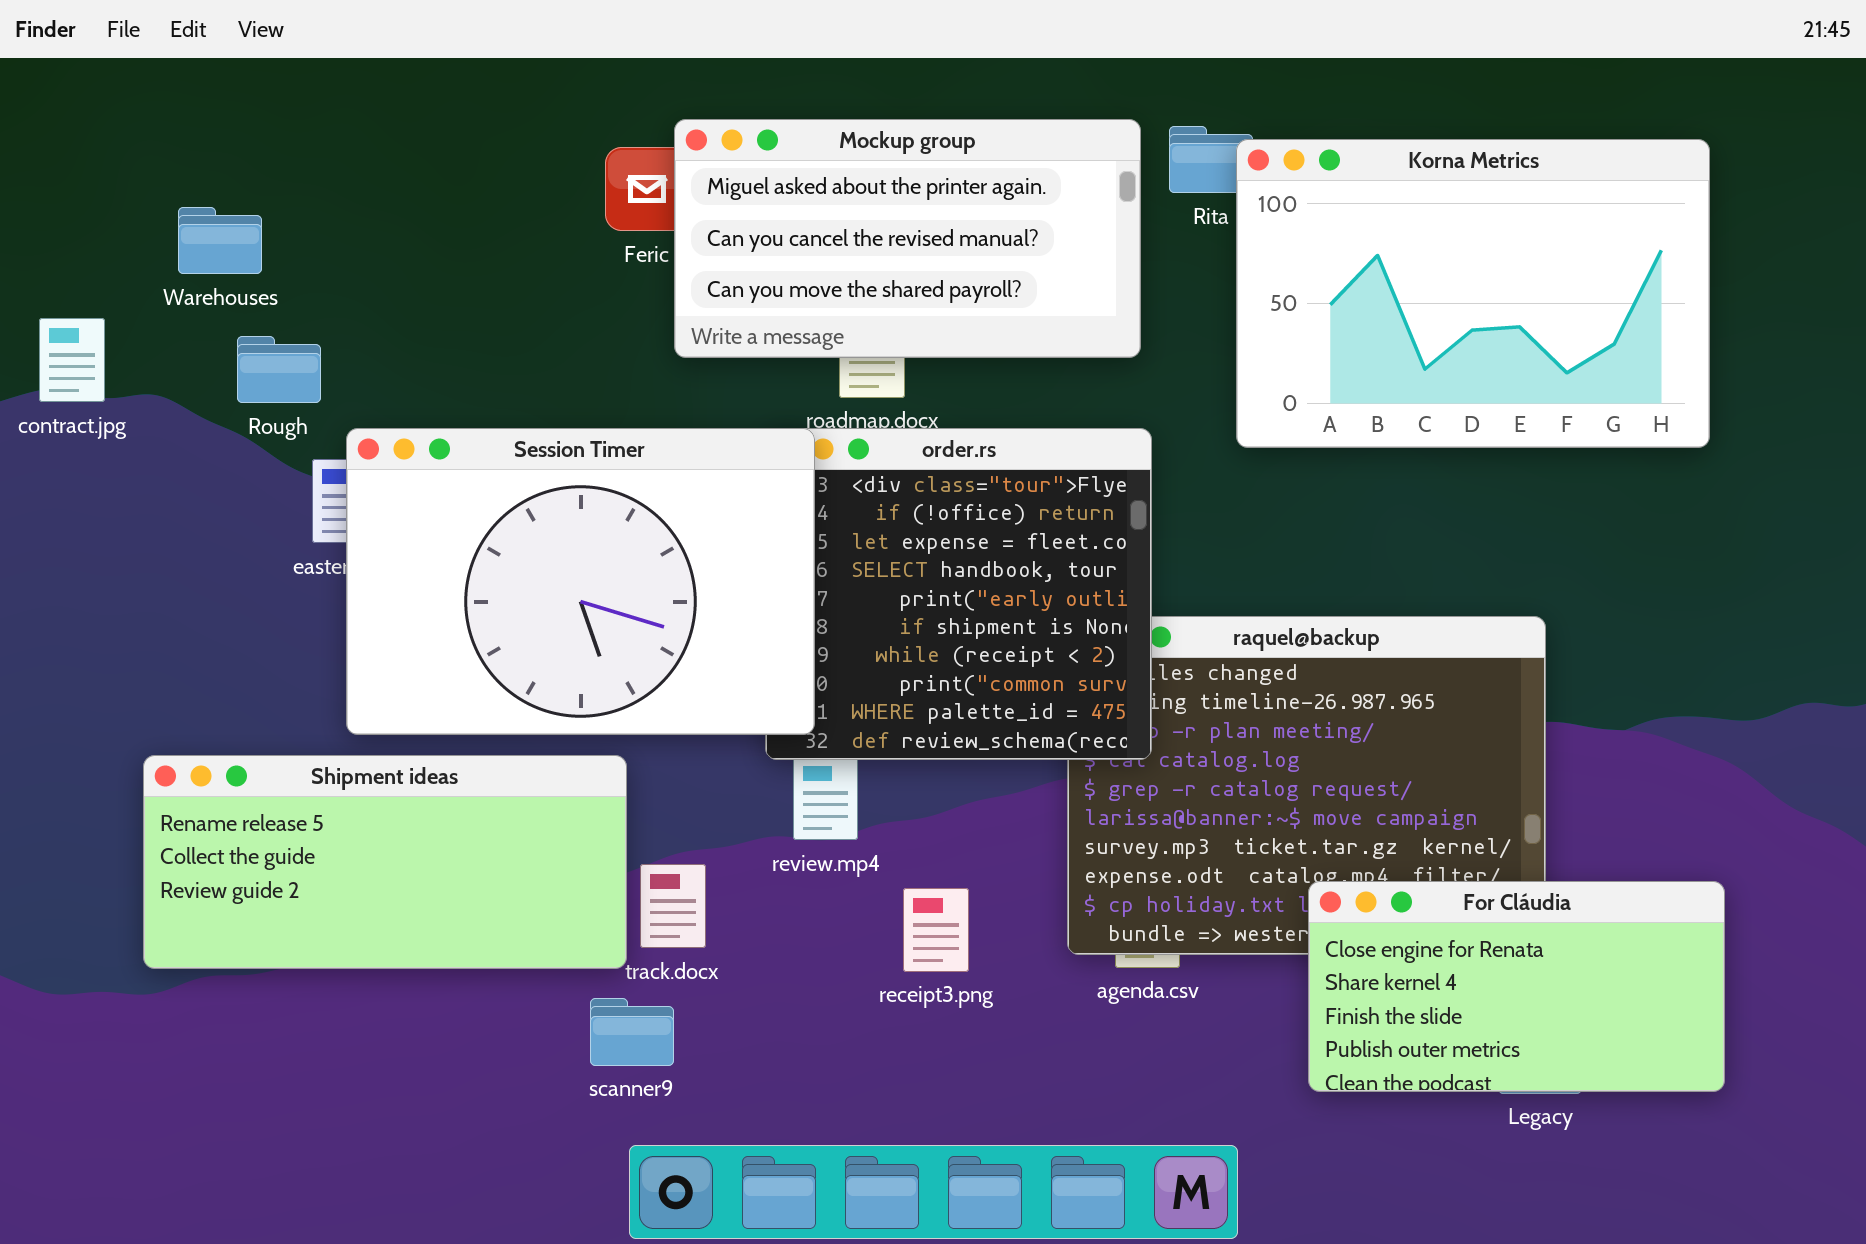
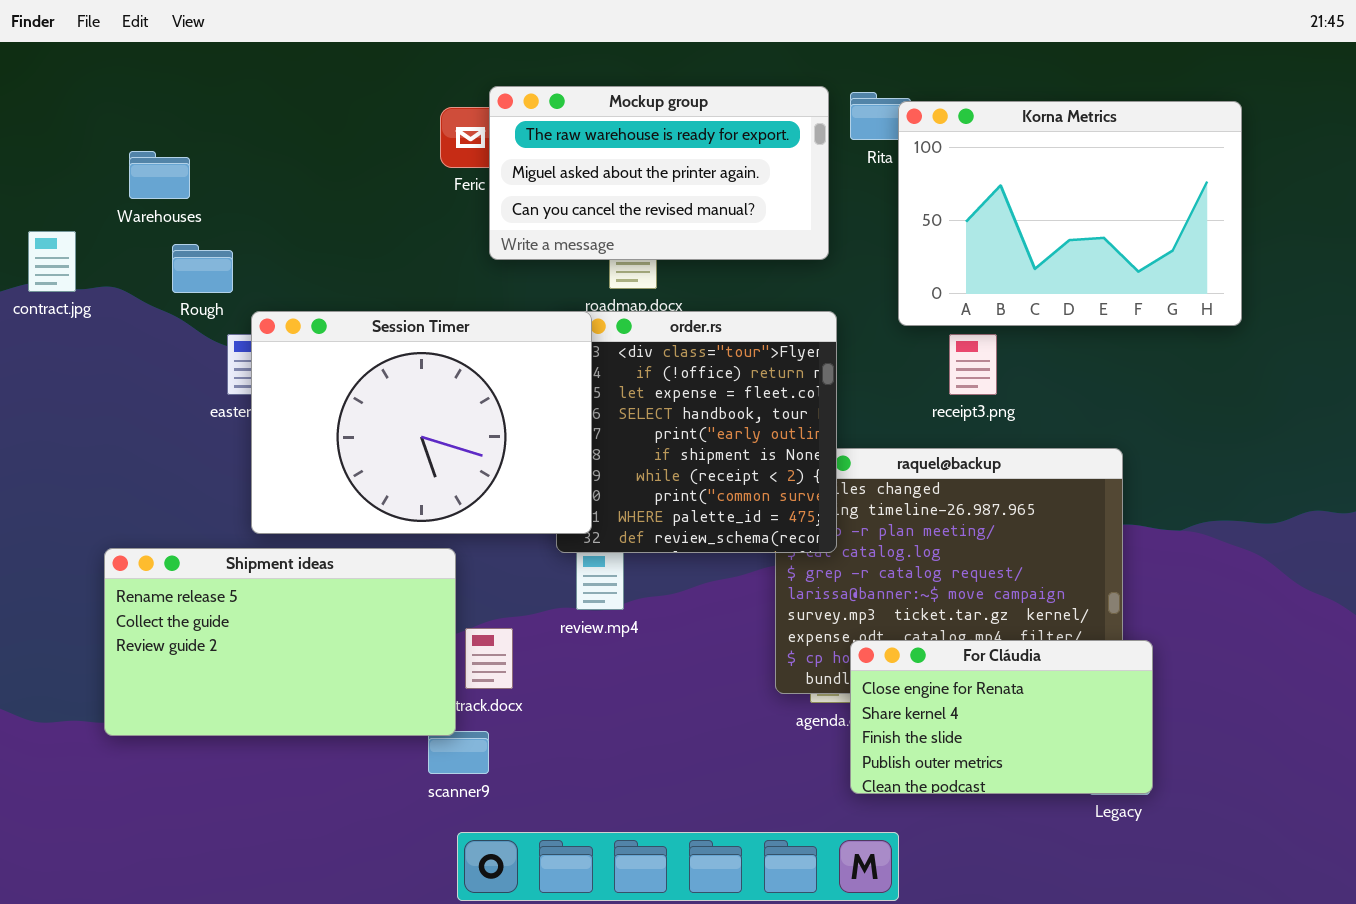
Mockup group: [674,119,1141,358] -> [489,86,829,260], scrolled up 1 row
Shipment ideas: [143,755,627,969] -> [104,548,456,736], resized
For Cláudia: [1308,881,1725,1092] -> [850,640,1153,794], moved
receipt3.png: [903,888,969,972] -> [949,334,997,395], moved

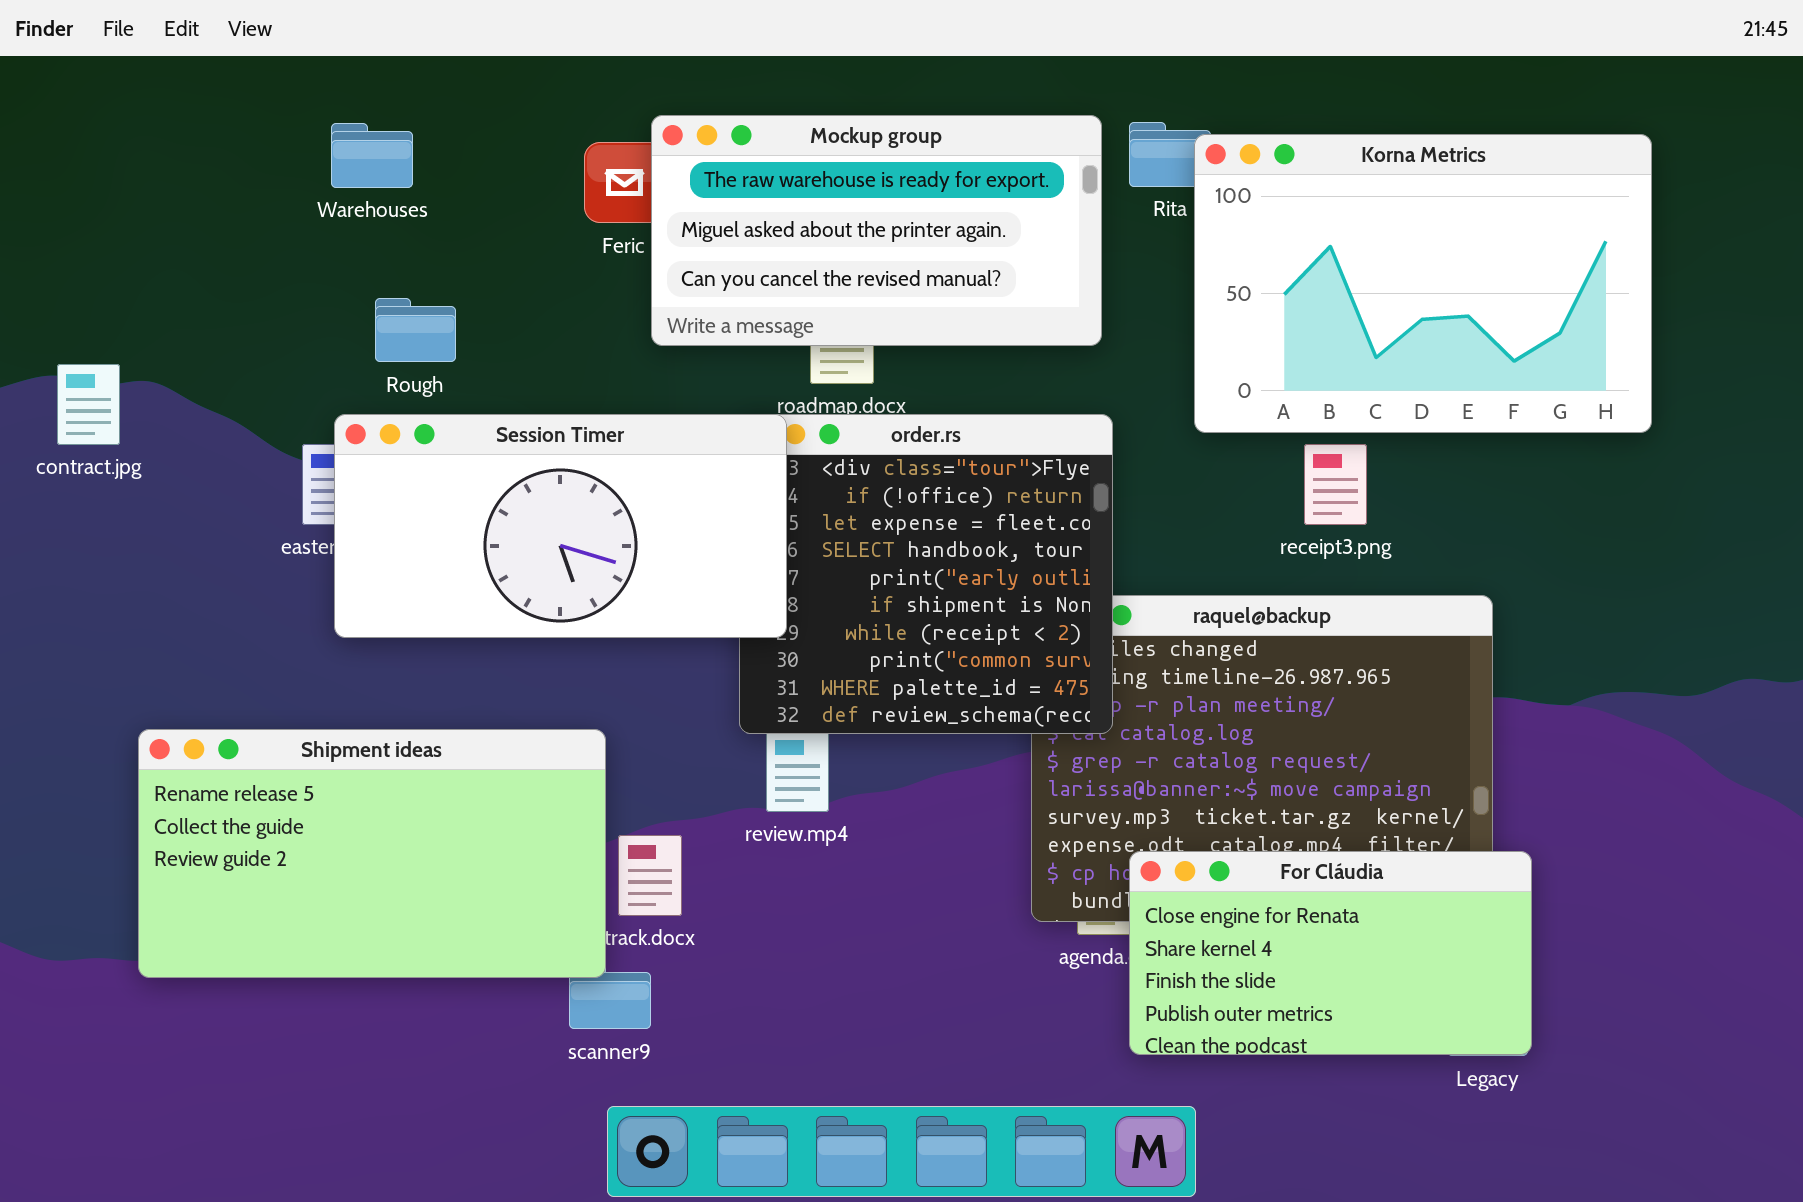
Warehouses: [129,151,190,199] -> [331,123,413,188], moved
contract.jpg: [28,231,76,292] -> [57,364,120,445], moved
Rough: [172,244,233,293] -> [375,298,456,362], moved
Session Timer: [251,311,592,534] -> [334,414,787,638], resized
receipt3.png: [949,334,997,395] -> [1304,444,1367,525], moved

